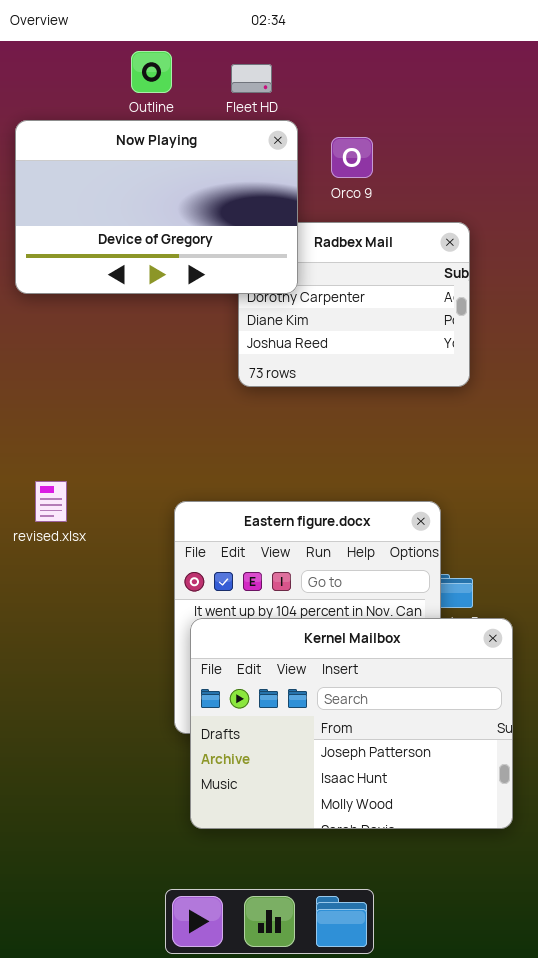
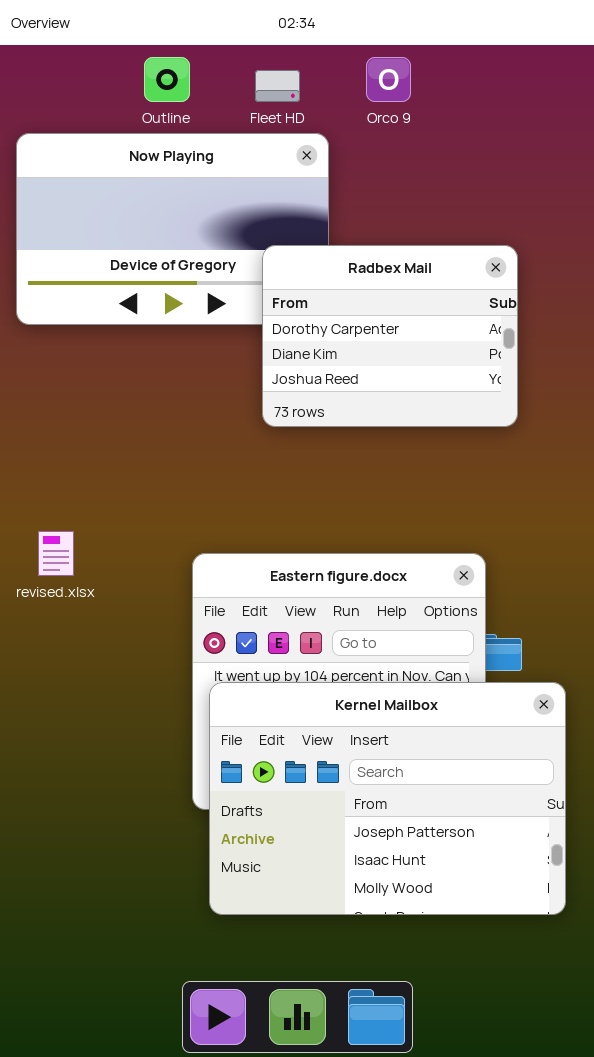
Orco 9: [331,137,373,178] -> [366,57,411,102], moved
Radbex Mail: [238,222,470,387] -> [262,245,518,427], raised

